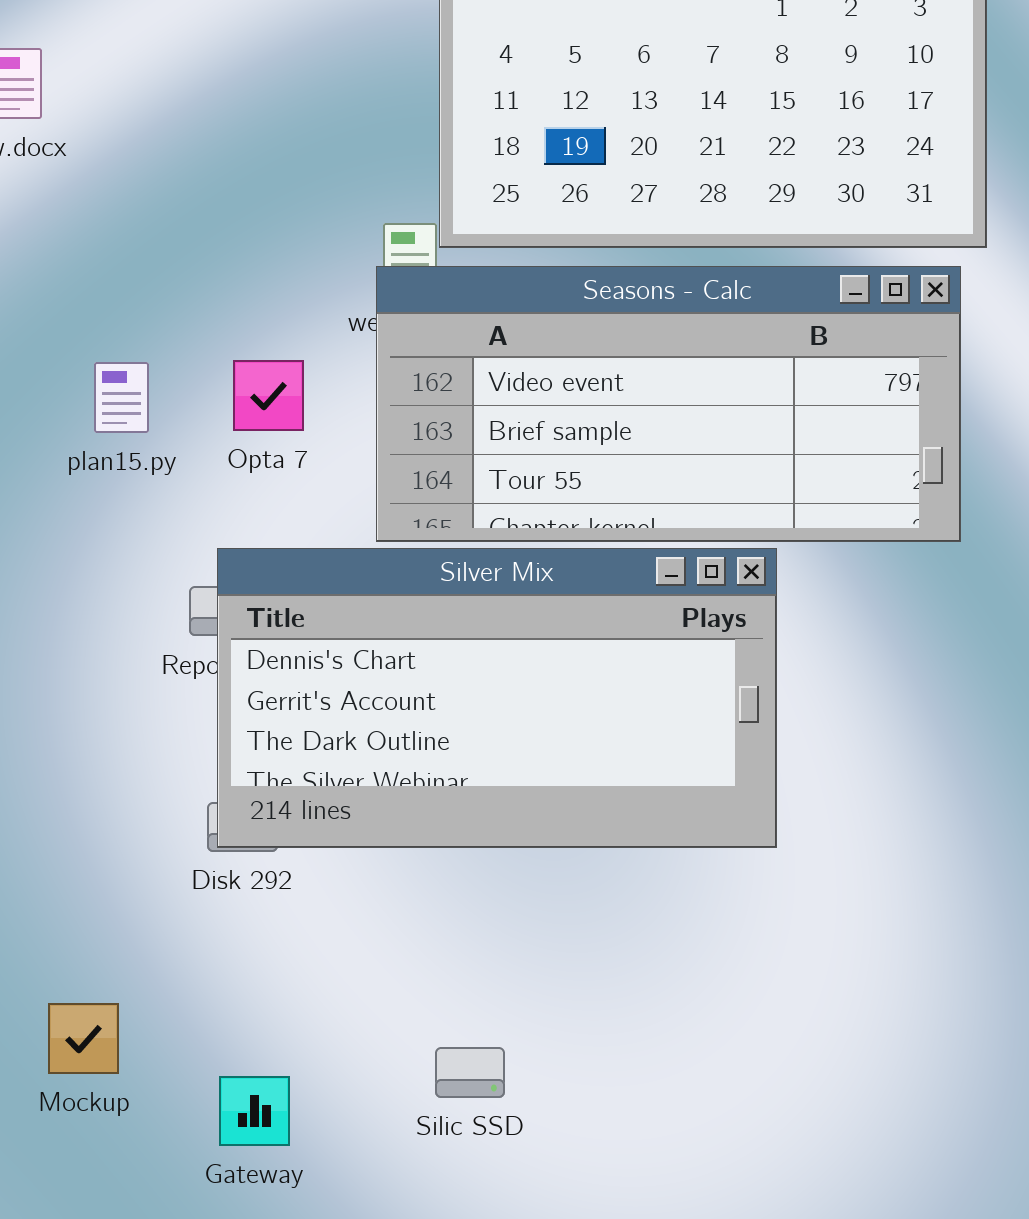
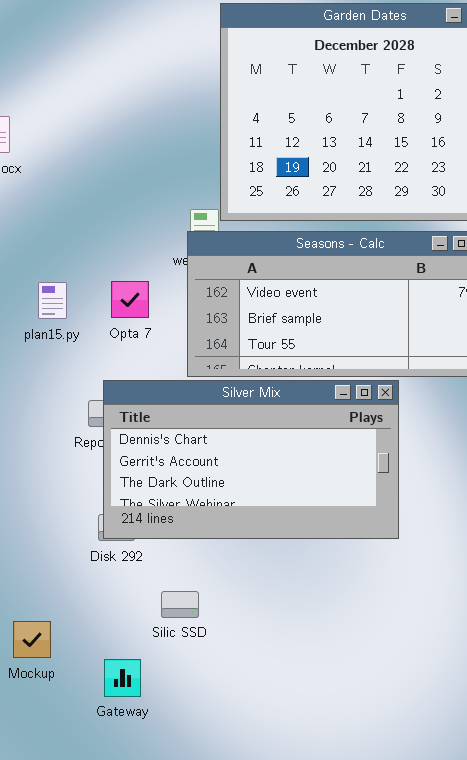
Silic SSD: [435,1047,505,1098] -> [161,591,199,618], moved

